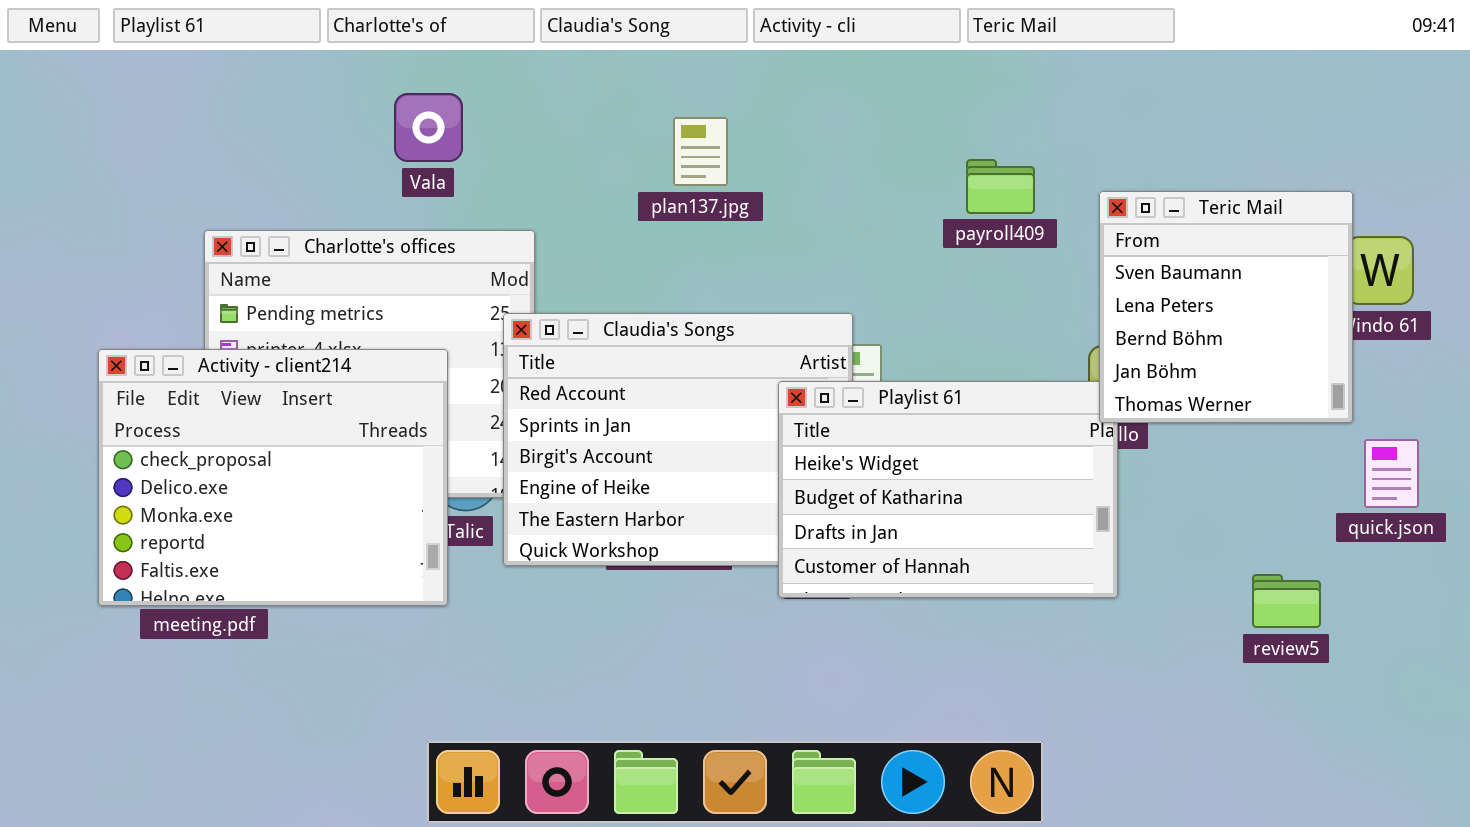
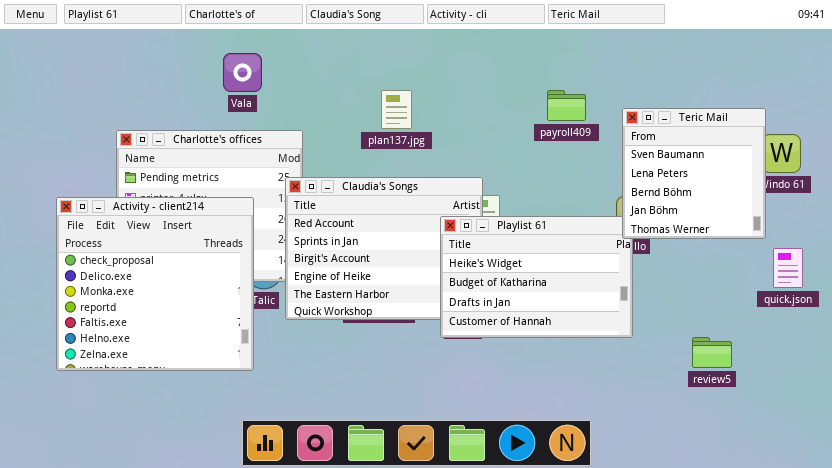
plan137.jpg: [673,117,728,186] -> [381,90,412,129], moved
Activity - client214: [98,349,448,606] -> [56,197,254,371], resized
review5: [1252,574,1321,628] -> [692,337,732,368], moved

